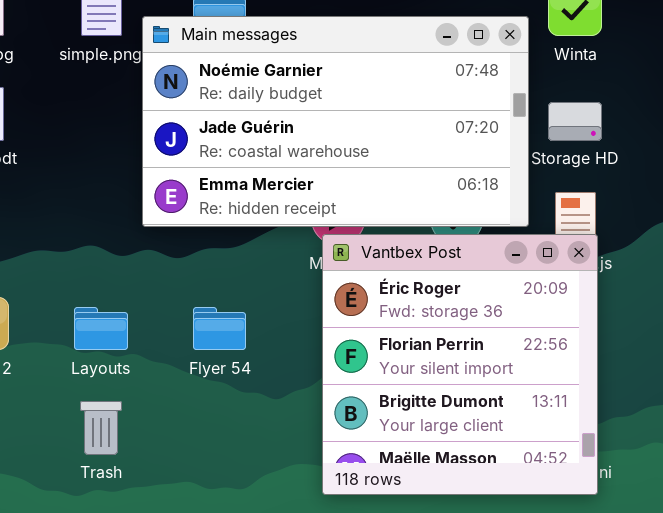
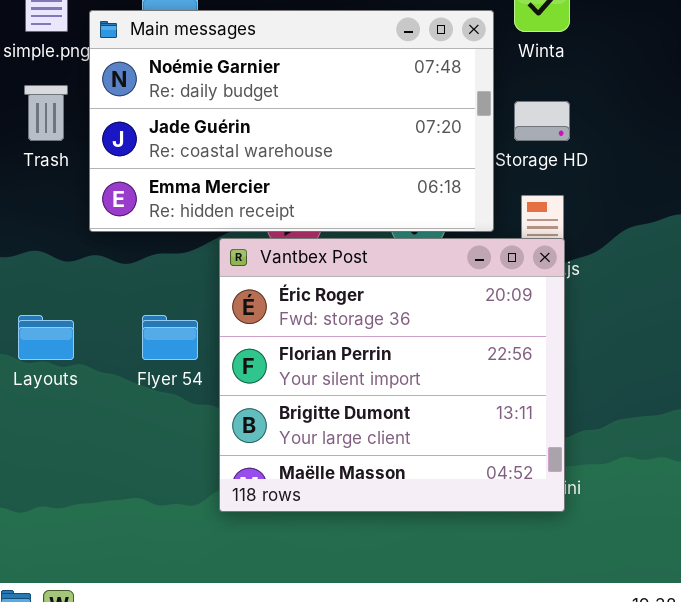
Vantbex Post: [322,234,598,495] -> [219,238,565,512], resized
Trash: [80,401,122,455] -> [24,85,68,141], moved

